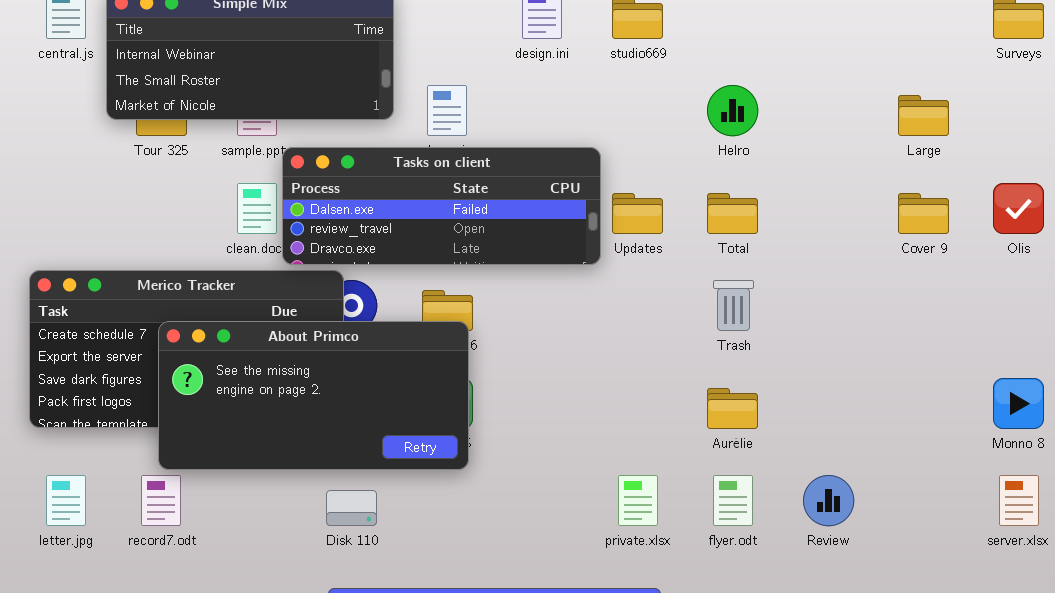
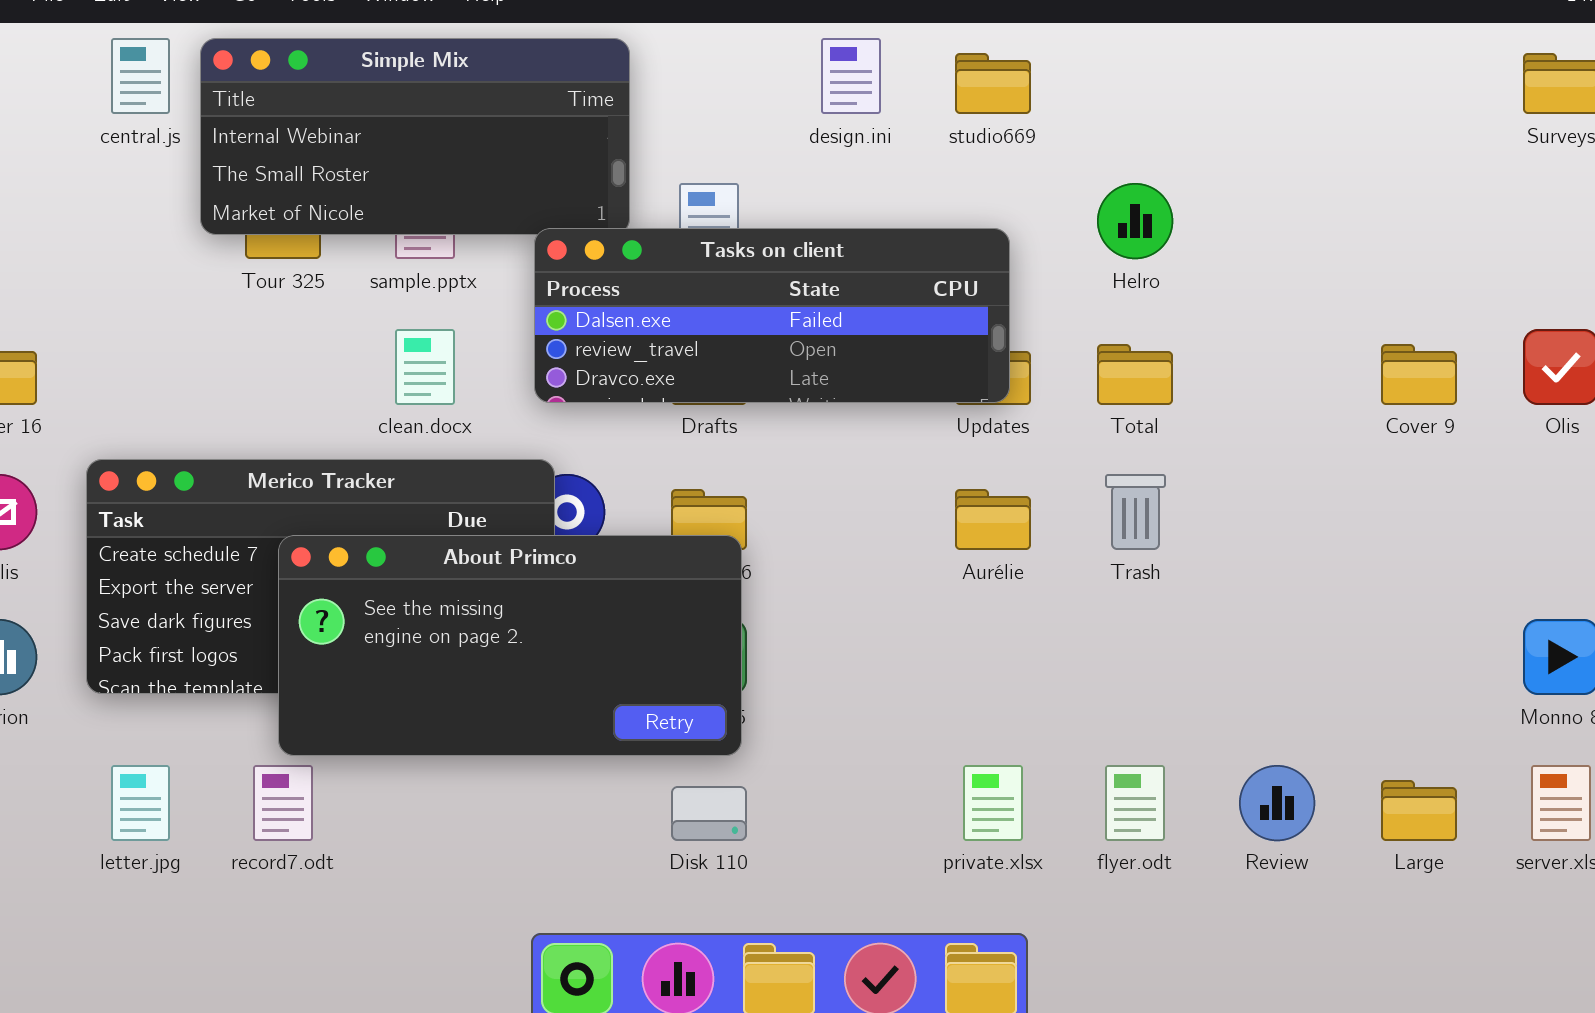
Large: [898,95,949,136] -> [1381,780,1457,841], moved
Tasks on client: [282,147,601,265] -> [534,228,1010,403], moved
Aurélie: [707,388,758,429] -> [955,489,1031,550], moved
Disk 110: [326,490,377,526] -> [671,786,747,841], moved

